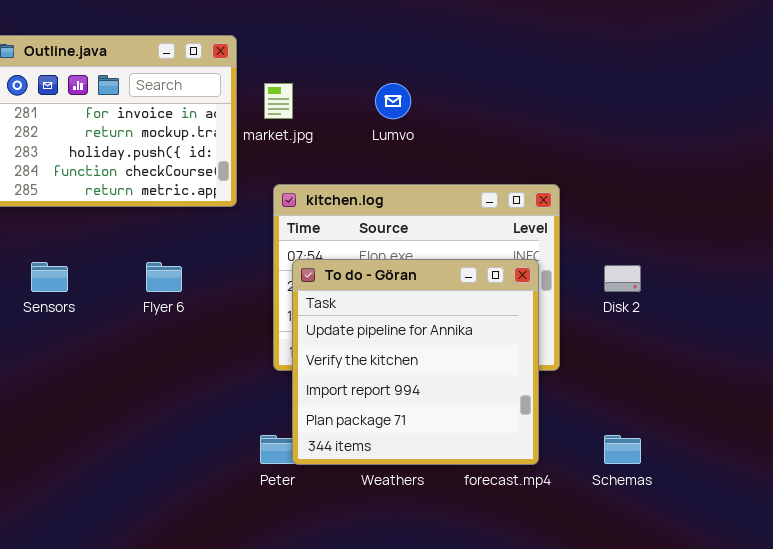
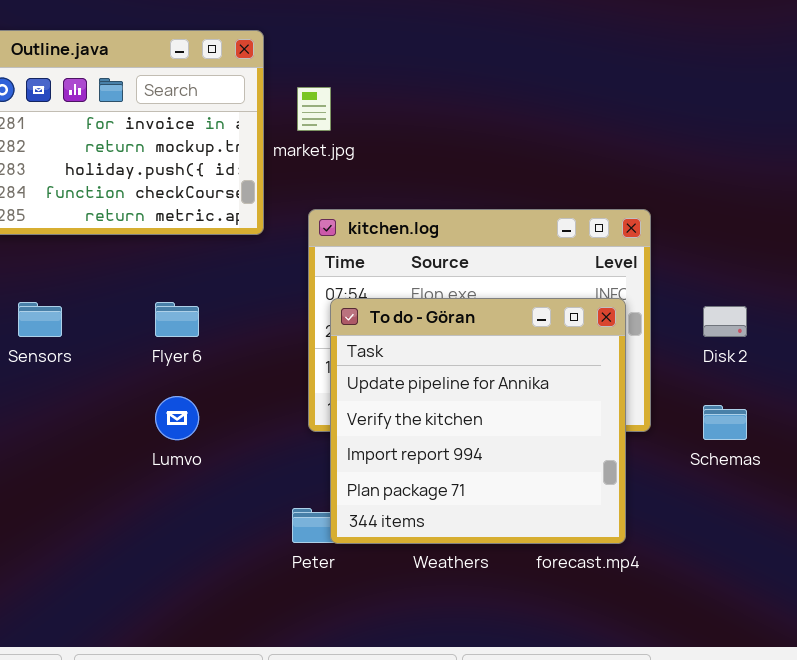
Lumvo: [375,83,411,119] -> [155,396,199,440], moved
Schemas: [604,435,641,464] -> [703,405,747,440], moved

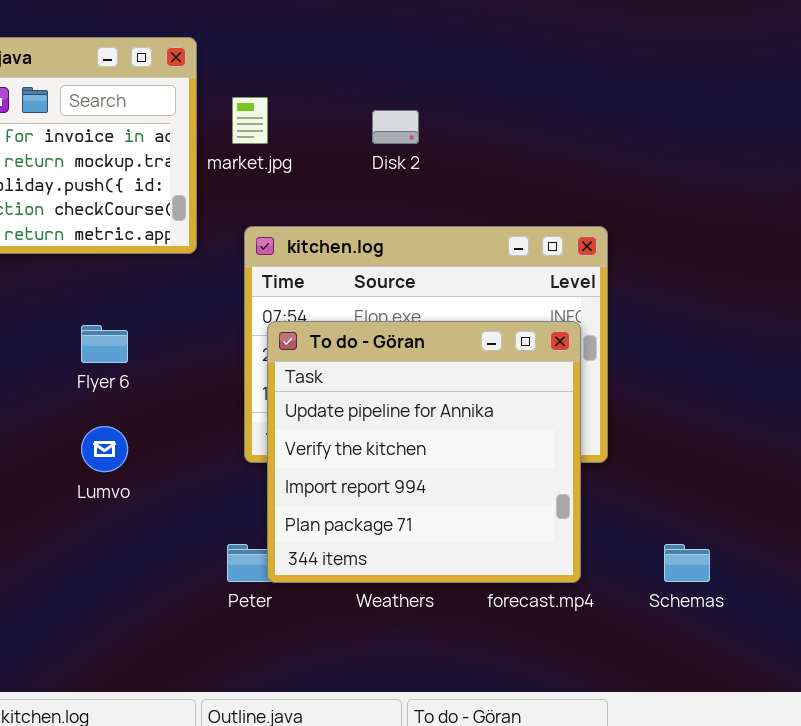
Disk 2: [703,306,747,337] -> [372,110,419,144], moved
Schemas: [703,405,747,440] -> [664,544,710,582], moved

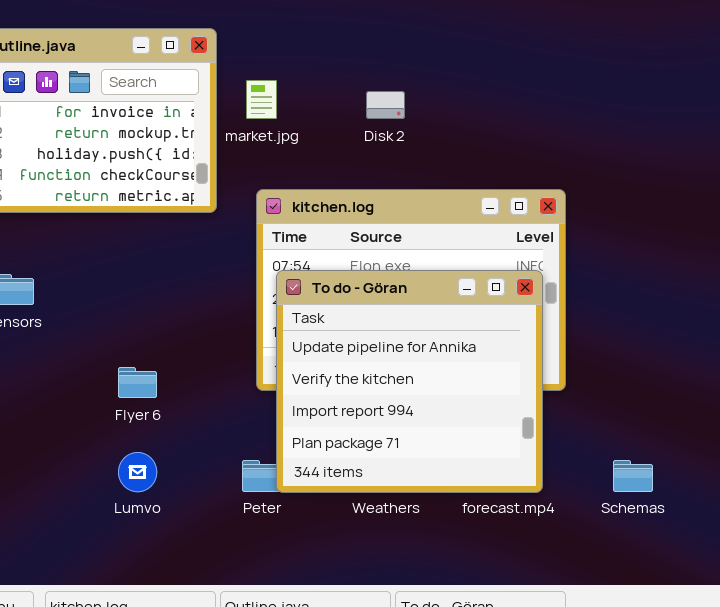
Flyer 6: [81,325,128,363] -> [118,367,157,398], moved
Lumvo: [81,426,128,472] -> [118,452,157,492], moved

